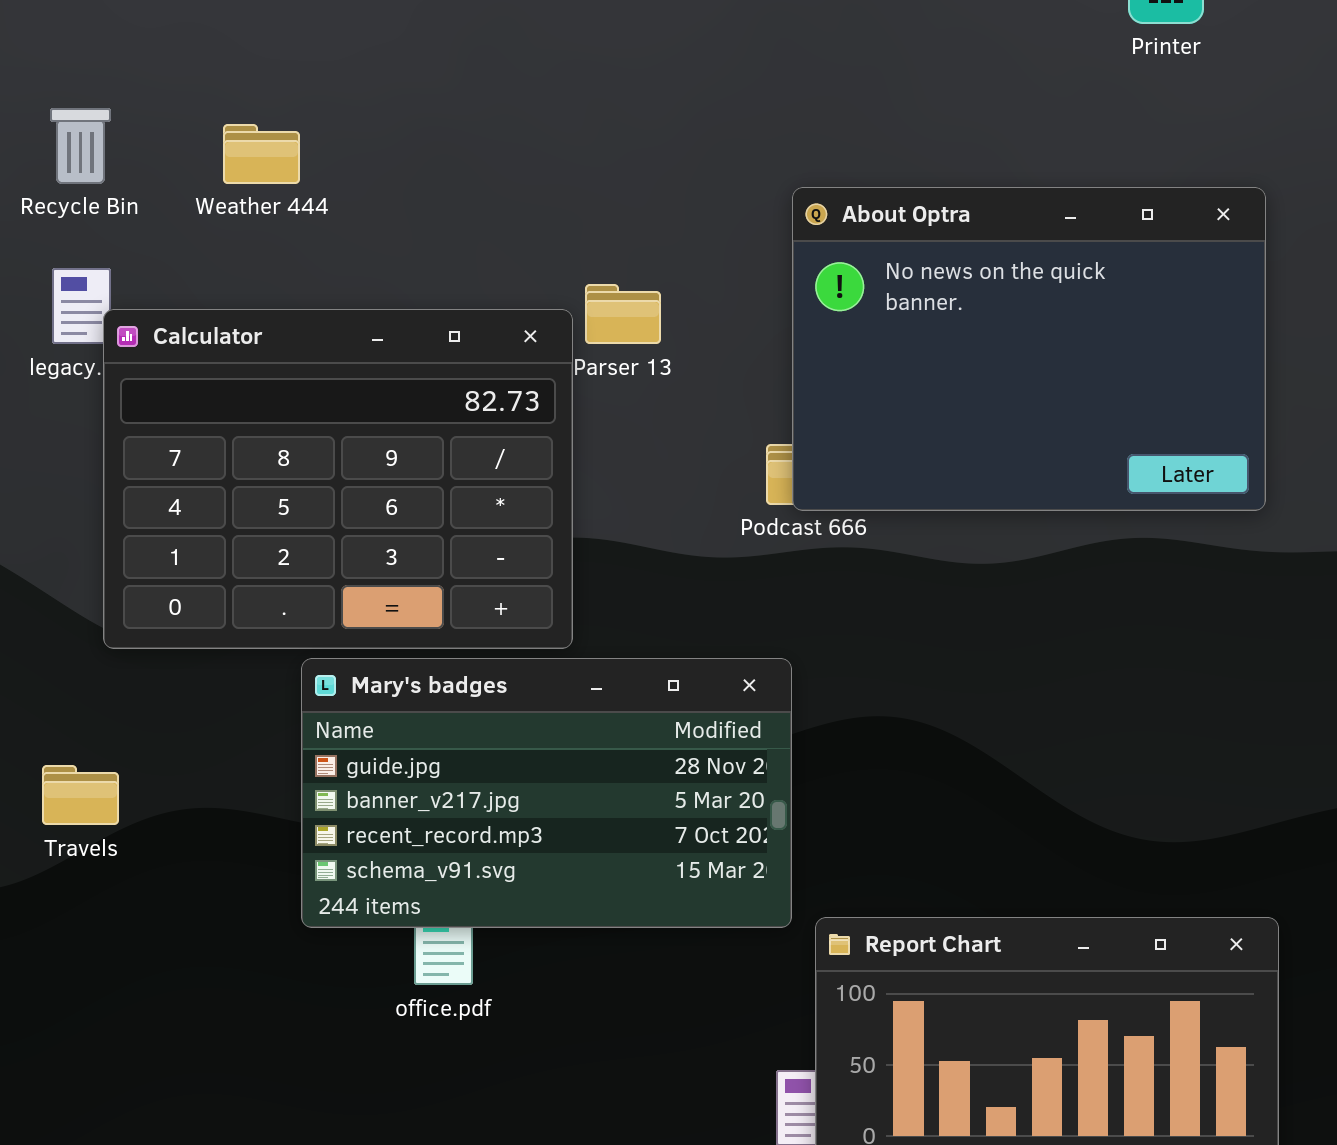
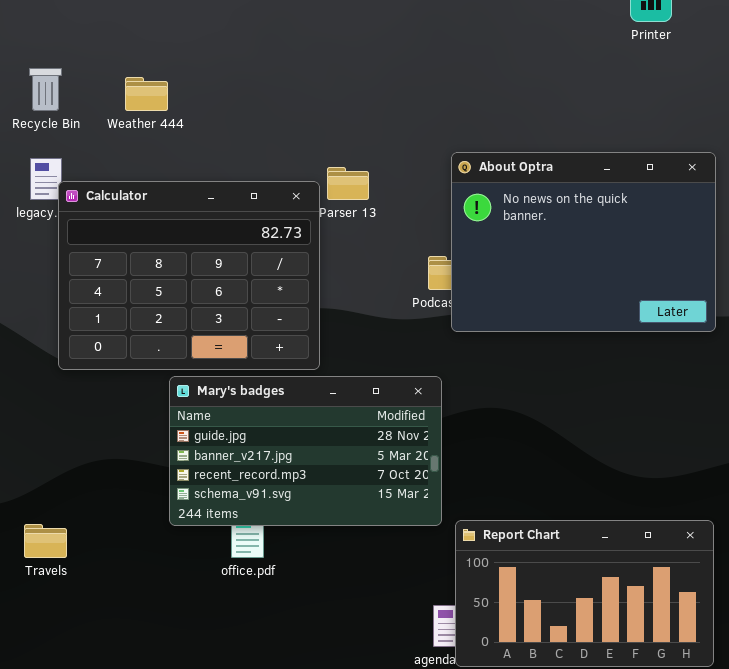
About Optra: [792,187,1266,511] -> [451,152,716,332], moved
Travels: [42,765,119,825] -> [24,524,67,558], moved

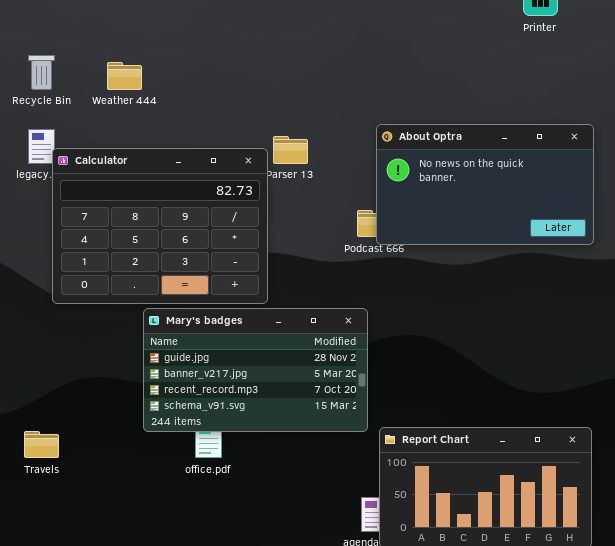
About Optra: [451,152,716,332] -> [376,124,594,245], resized

